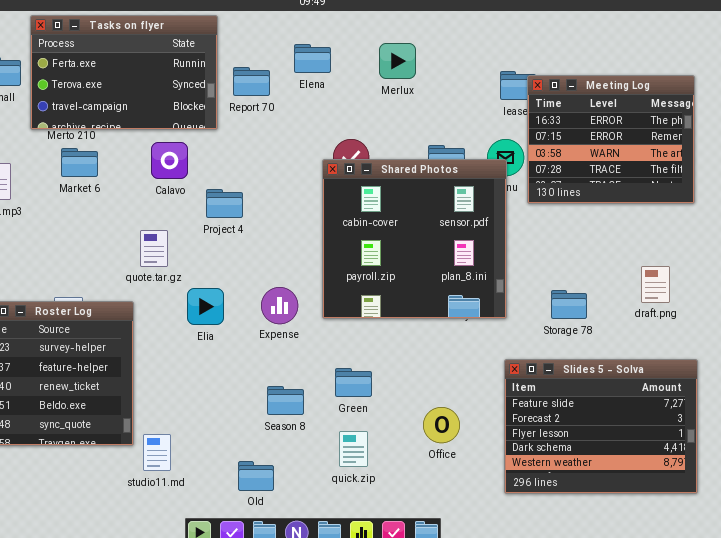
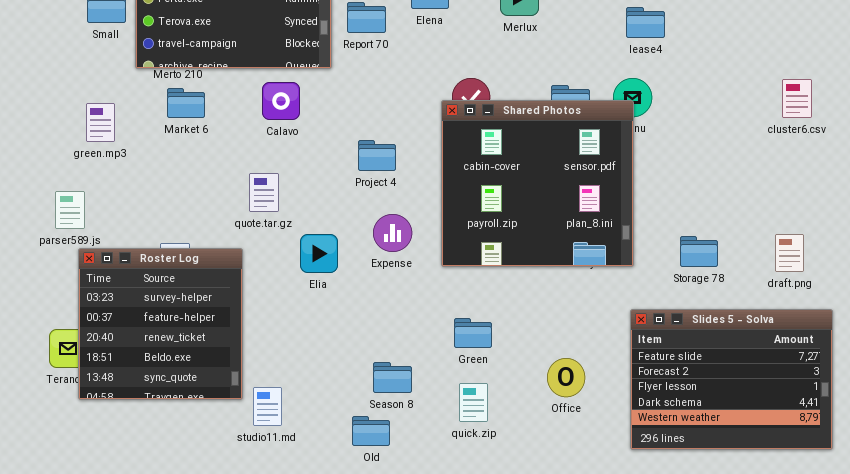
Meeting Log: [527,75,695,204] -> none, closed
Project 4: [206,189,243,218] -> [358,140,396,171], moved
draft.png: [641,266,670,303] -> [775,234,804,272], moved
Expense: [261,287,298,324] -> [373,214,412,252], moved
Season 8: [267,386,304,415] -> [373,362,412,393], moved

